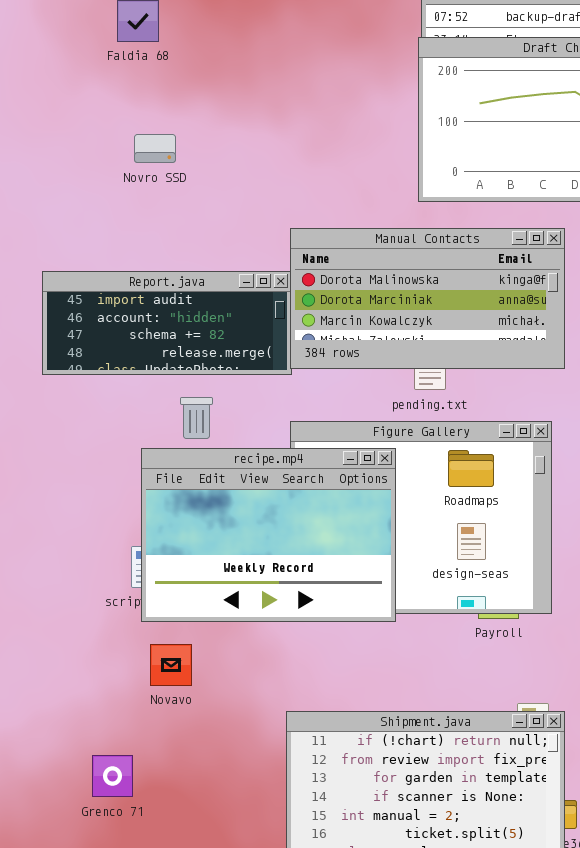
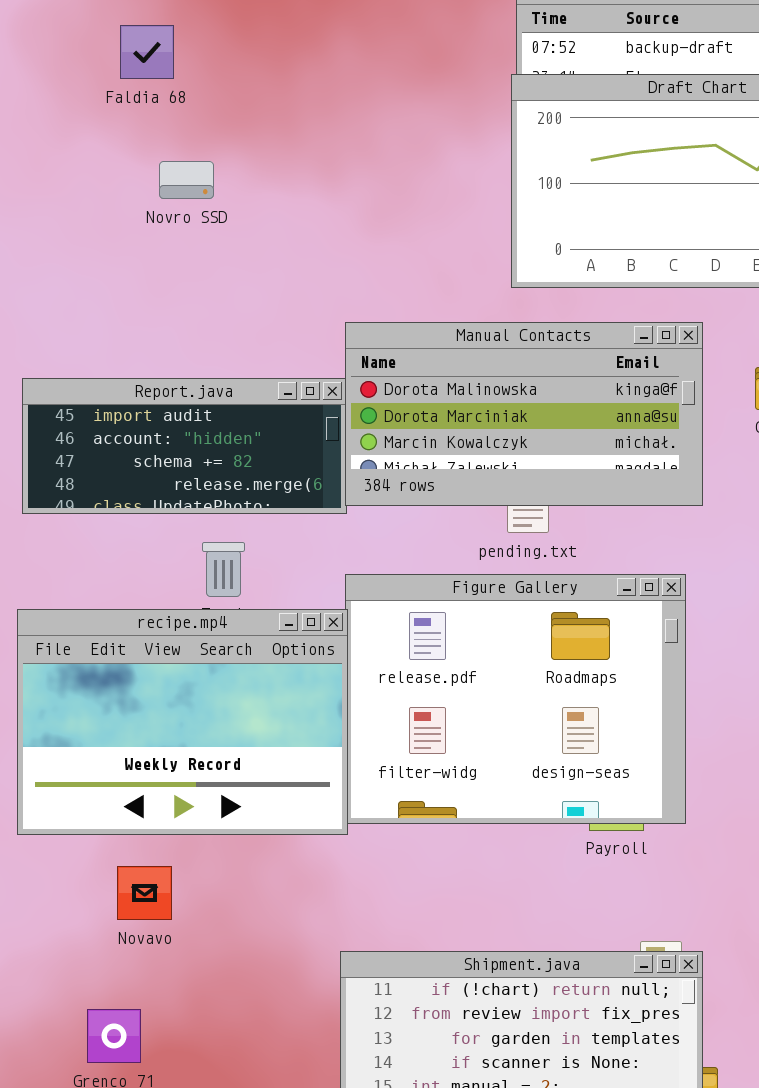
Novro SSD: [134,134,176,163] -> [159,161,214,199], moved
recipe.mp4: [141,448,396,622] -> [17,609,348,835], moved
Novavo: [150,644,192,686] -> [117,866,172,920], moved

